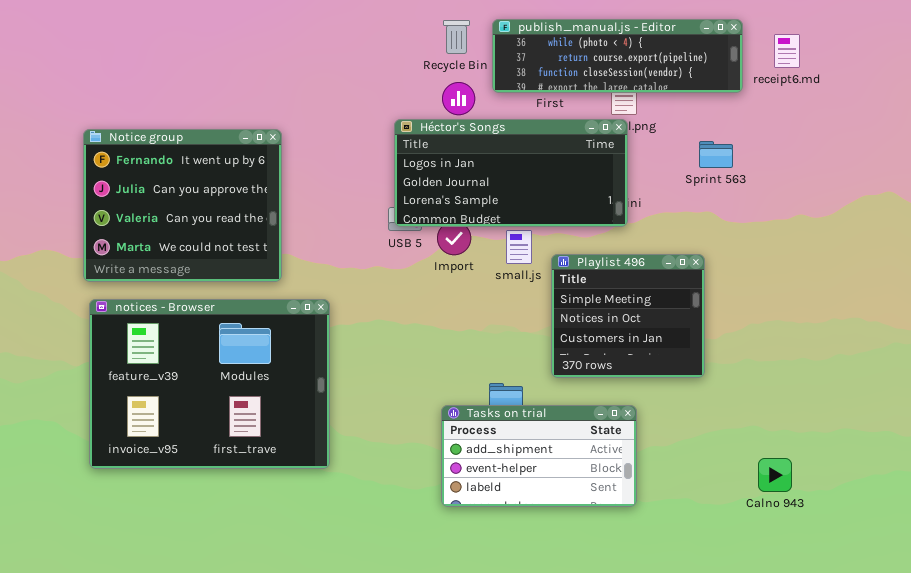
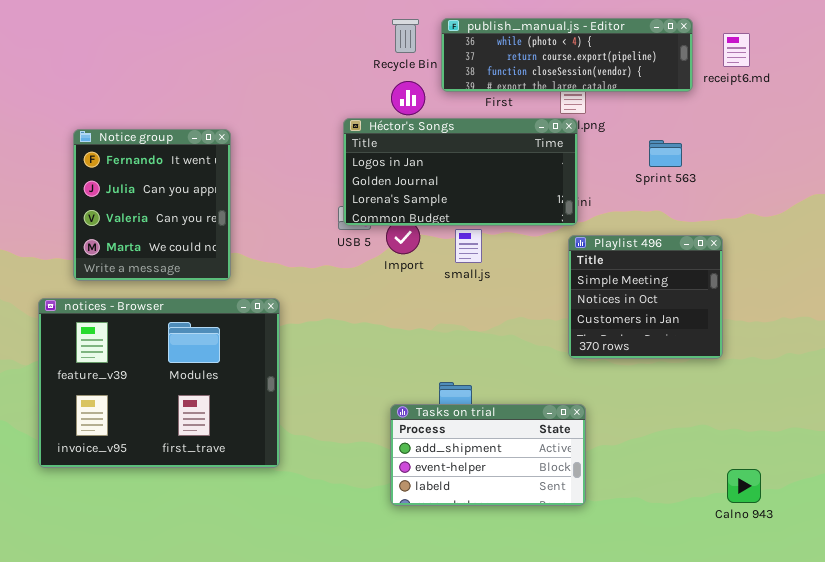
Notice group: [83,129,282,282] -> [73,129,231,281], resized
Playlist 496: [551,254,705,378] -> [568,235,723,359], moved
Calno 943: [758,458,792,492] -> [727,469,761,503], moved

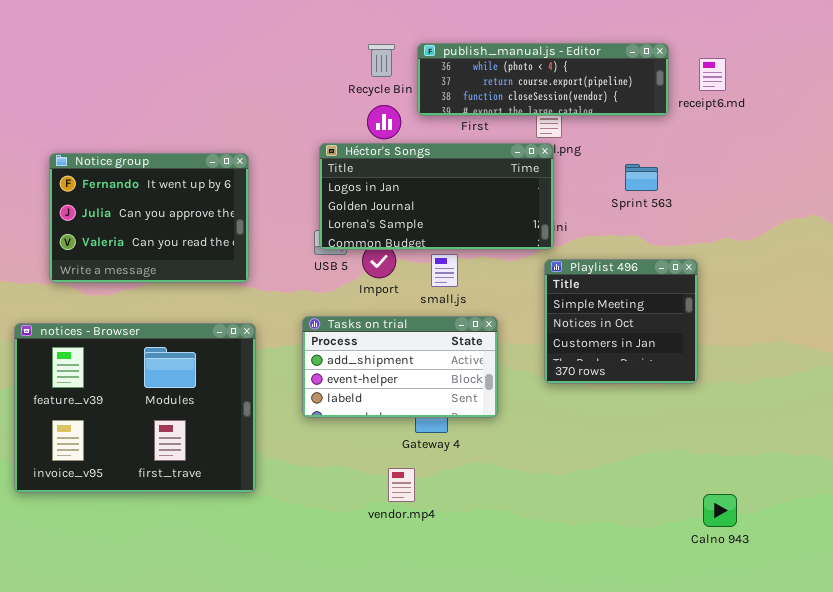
Notice group: [73,129,231,281] -> [49,153,249,283], resized
Tasks on trial: [390,404,586,506] -> [302,316,498,418], moved

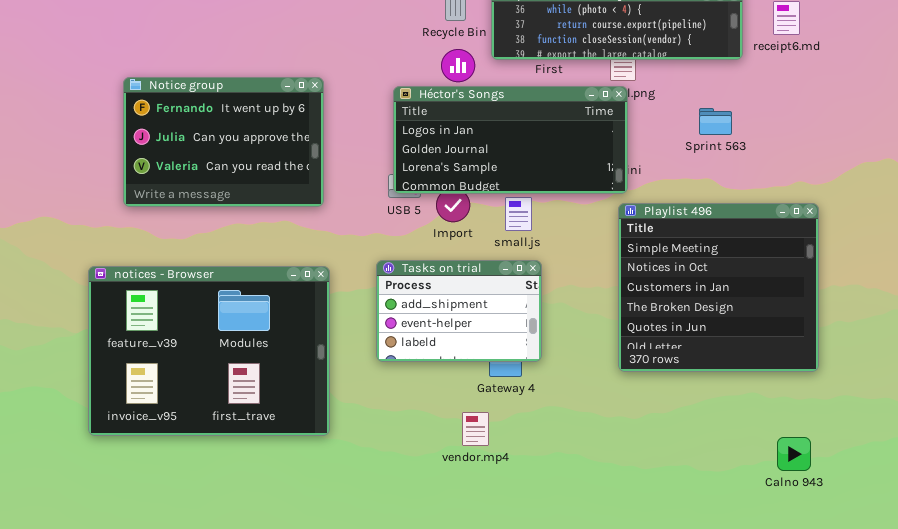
Notice group: [49,153,249,283] -> [123,77,324,207], moved
Playlist 496: [544,259,698,384] -> [618,203,819,372], resized
Tasks on trial: [302,316,498,418] -> [376,260,542,362], resized

